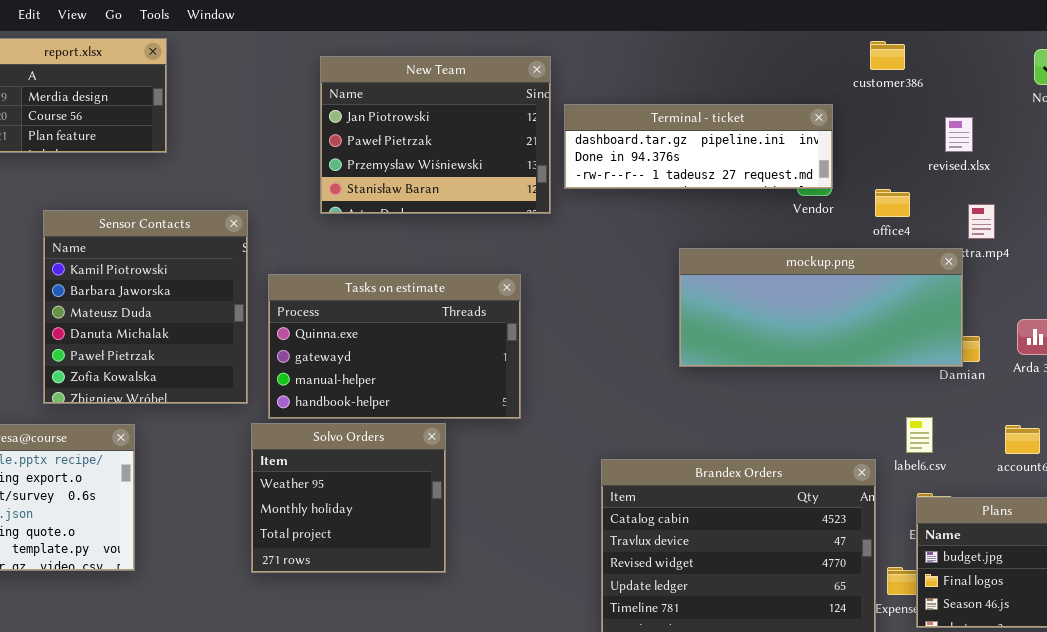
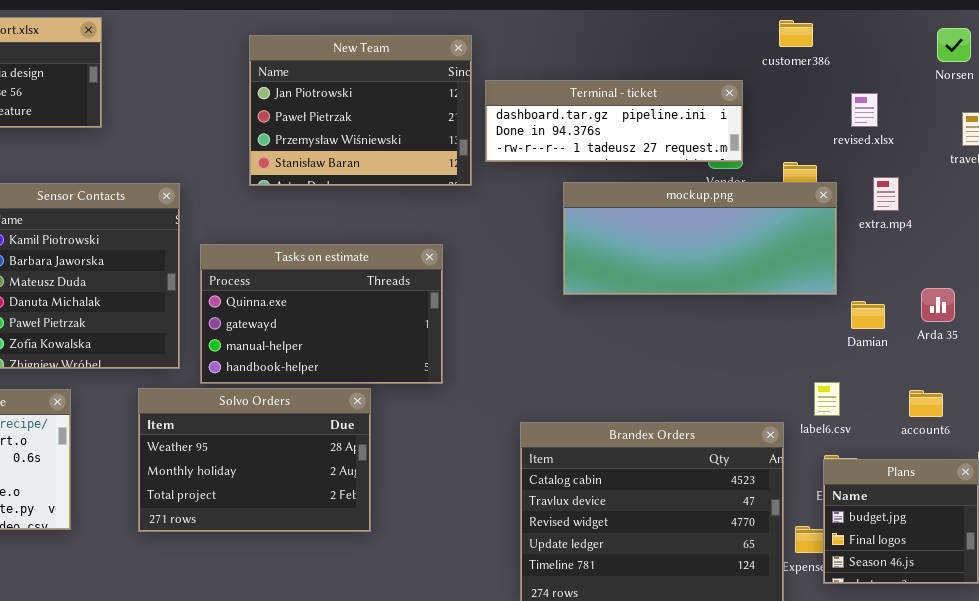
mockup.png: [679,248,963,367] -> [563,182,837,295], moved
Solvo Orders: [251,423,446,573] -> [138,388,371,532], resized

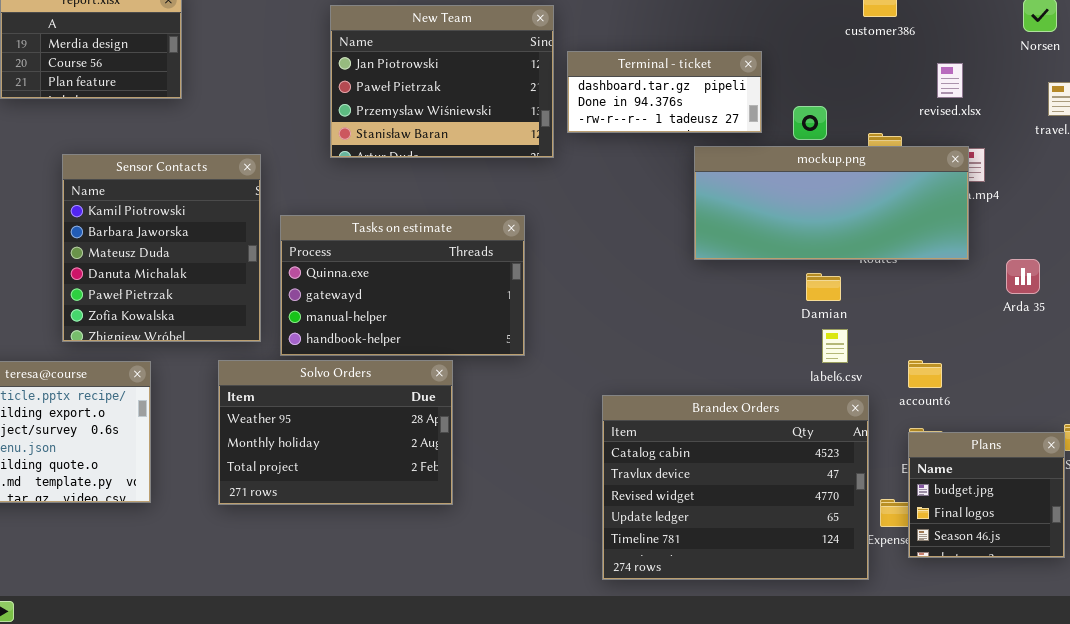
Terminal - ticket: [485,80,743,162] -> [567,51,762,133], resized
mockup.png: [563,182,837,295] -> [694,146,969,260], moved
Damian: [851,301,885,329] -> [806,273,841,301], moved
label6.csv: [814,382,840,416] -> [822,329,848,363], moved
account6: [909,390,943,417] -> [908,360,942,388], moved

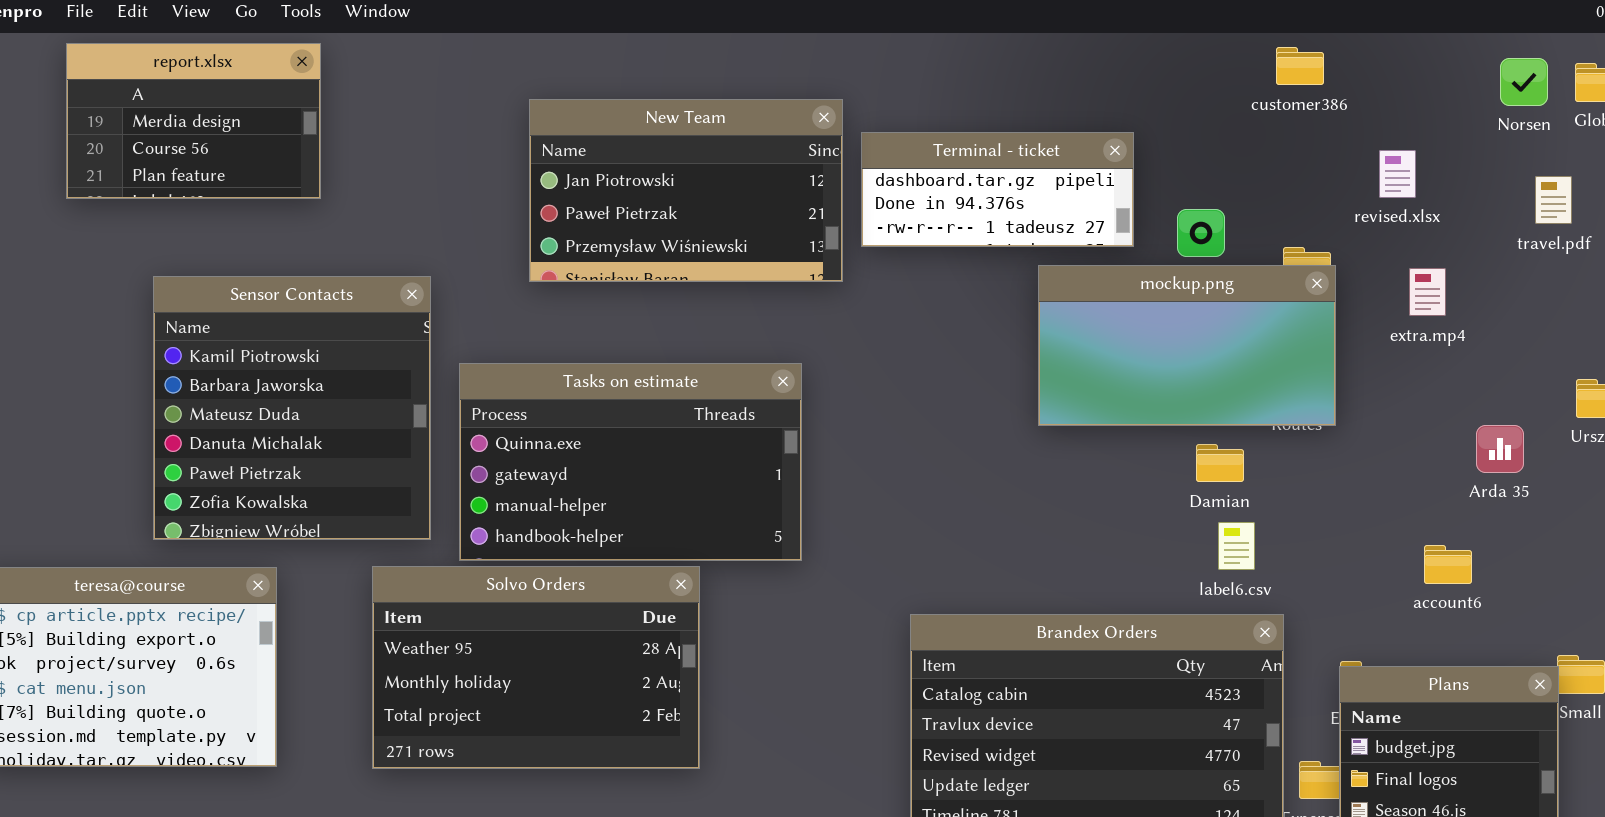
New Team: [330,5,554,158] -> [529,99,843,282], resized
mockup.png: [694,146,969,260] -> [1038,265,1336,426], resized
account6: [908,360,942,388] -> [1424,545,1472,584], moved

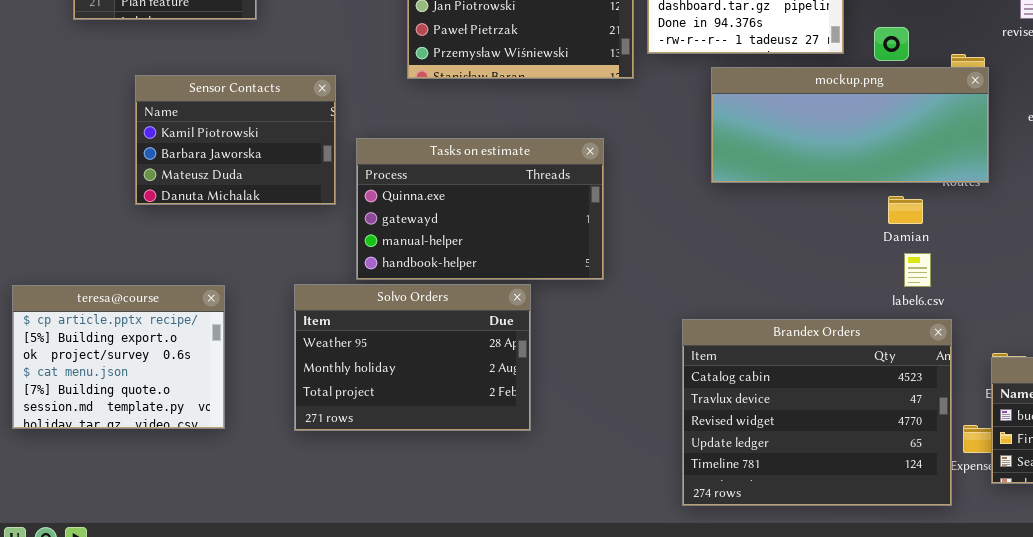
mockup.png: [1038,265,1336,426] -> [711,67,989,183], resized
Sensor Contacts: [153,276,431,540] -> [135,75,336,205], resized

